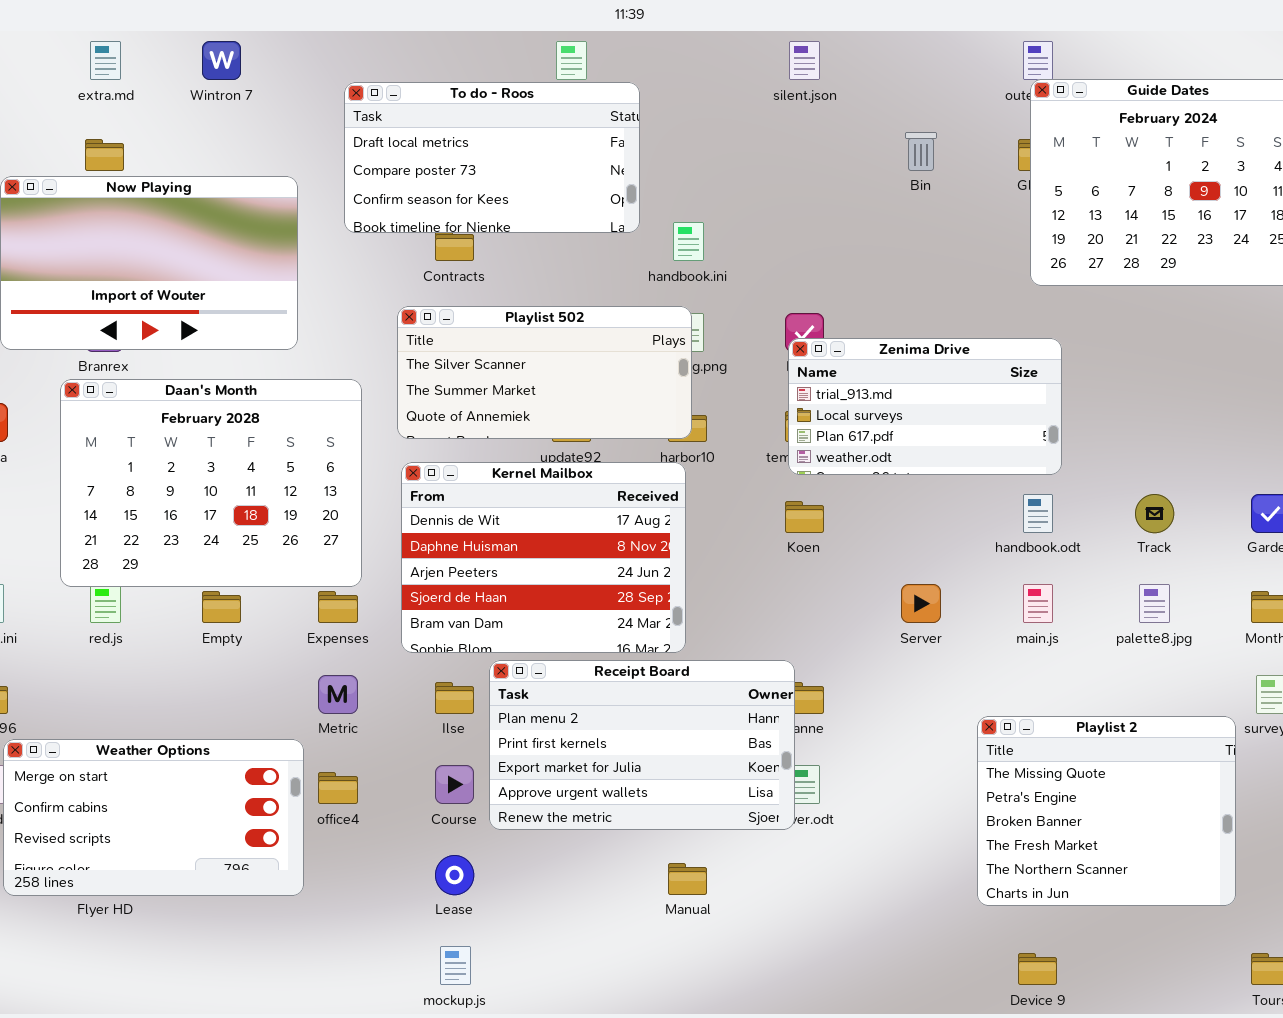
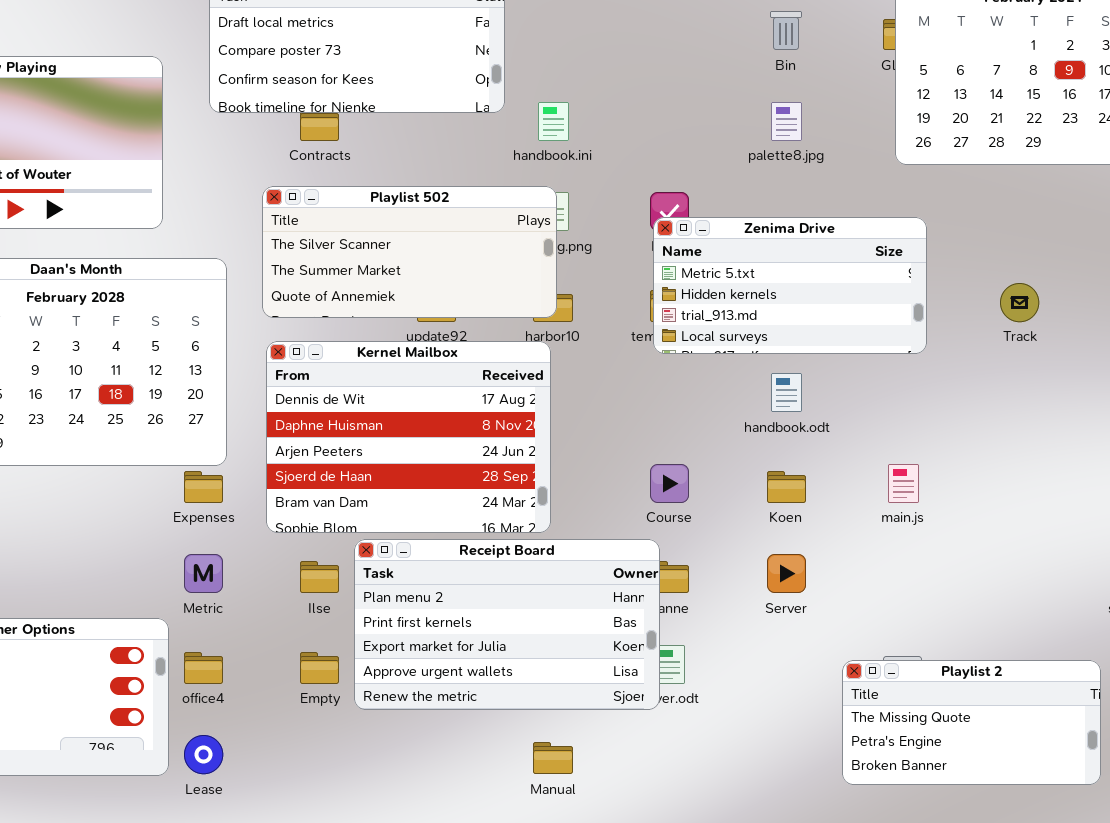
Zenima Drive: [788,338,1062,475] -> [653,217,927,354], scrolled up 2 rows
handbook.odt: [1023,494,1053,533] -> [771,373,802,412], moved
Track: [1135,494,1174,533] -> [1000,283,1039,322], moved
Koen: [785,501,824,533] -> [767,471,806,503], moved
Server: [901,584,941,623] -> [767,554,806,593], moved
palette8.jpg: [1139,584,1170,623] -> [771,102,802,141], moved
Empty: [202,591,241,623] -> [300,652,339,684], moved
Playlist 2: [977,716,1236,906] -> [842,660,1101,785], resized
Course: [435,765,474,804] -> [650,464,689,503], moved
Lease: [435,855,474,895] -> [184,735,223,774], moved

